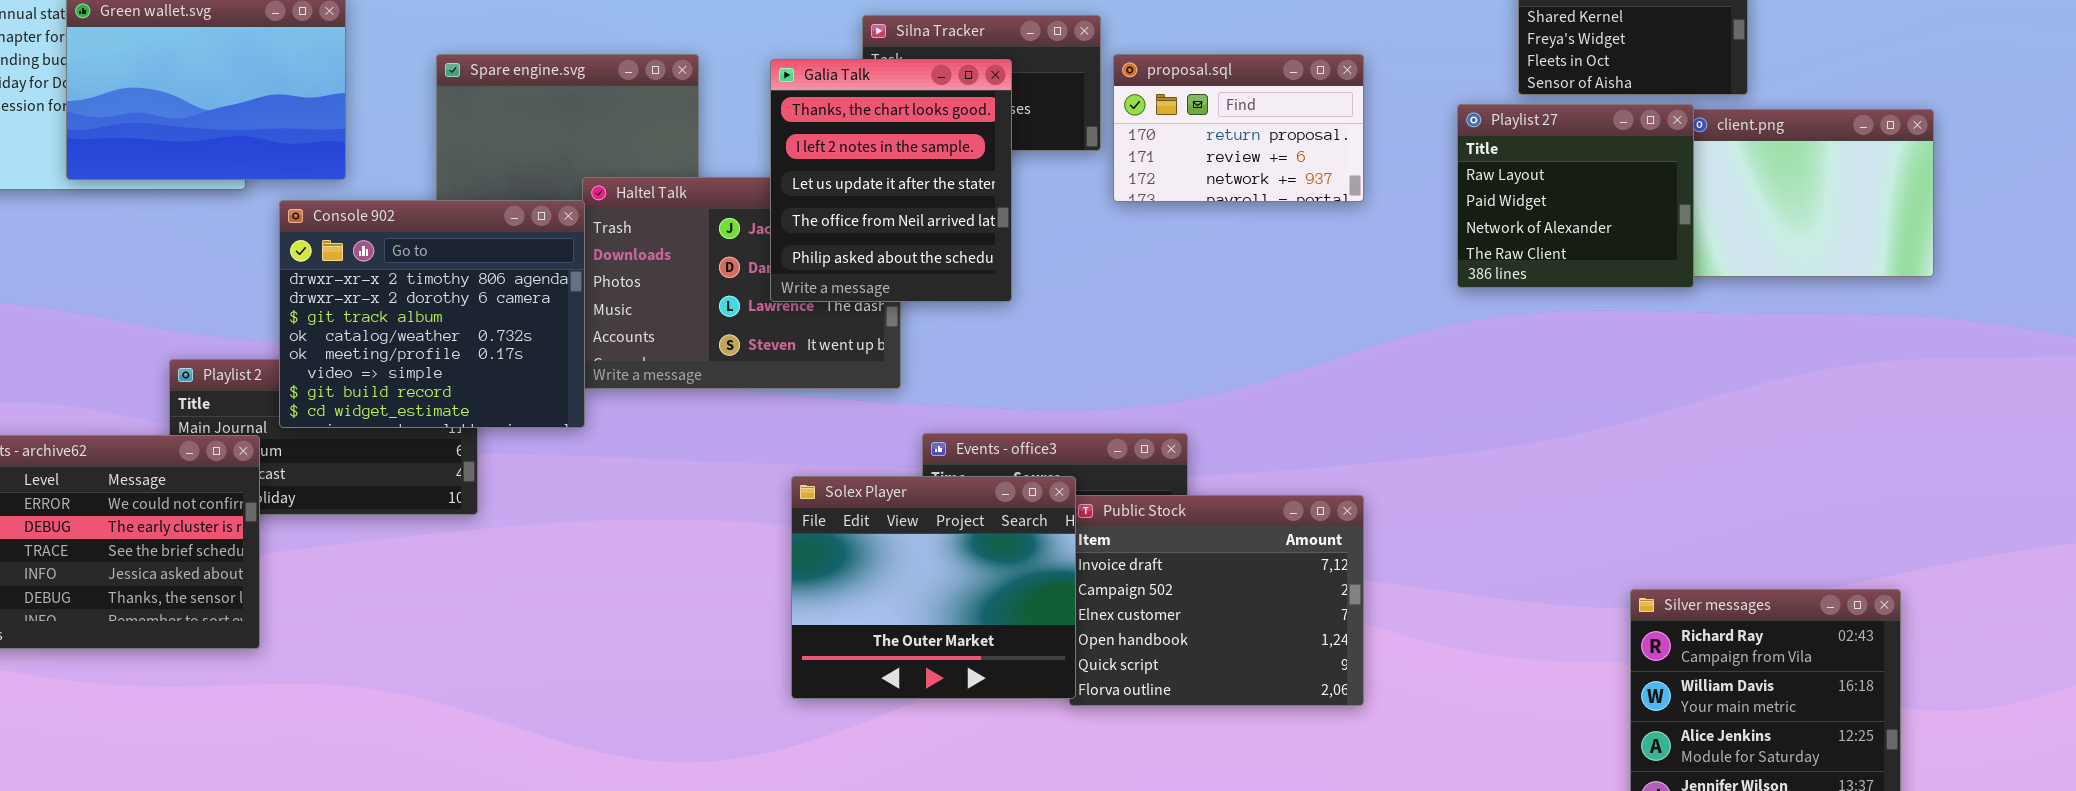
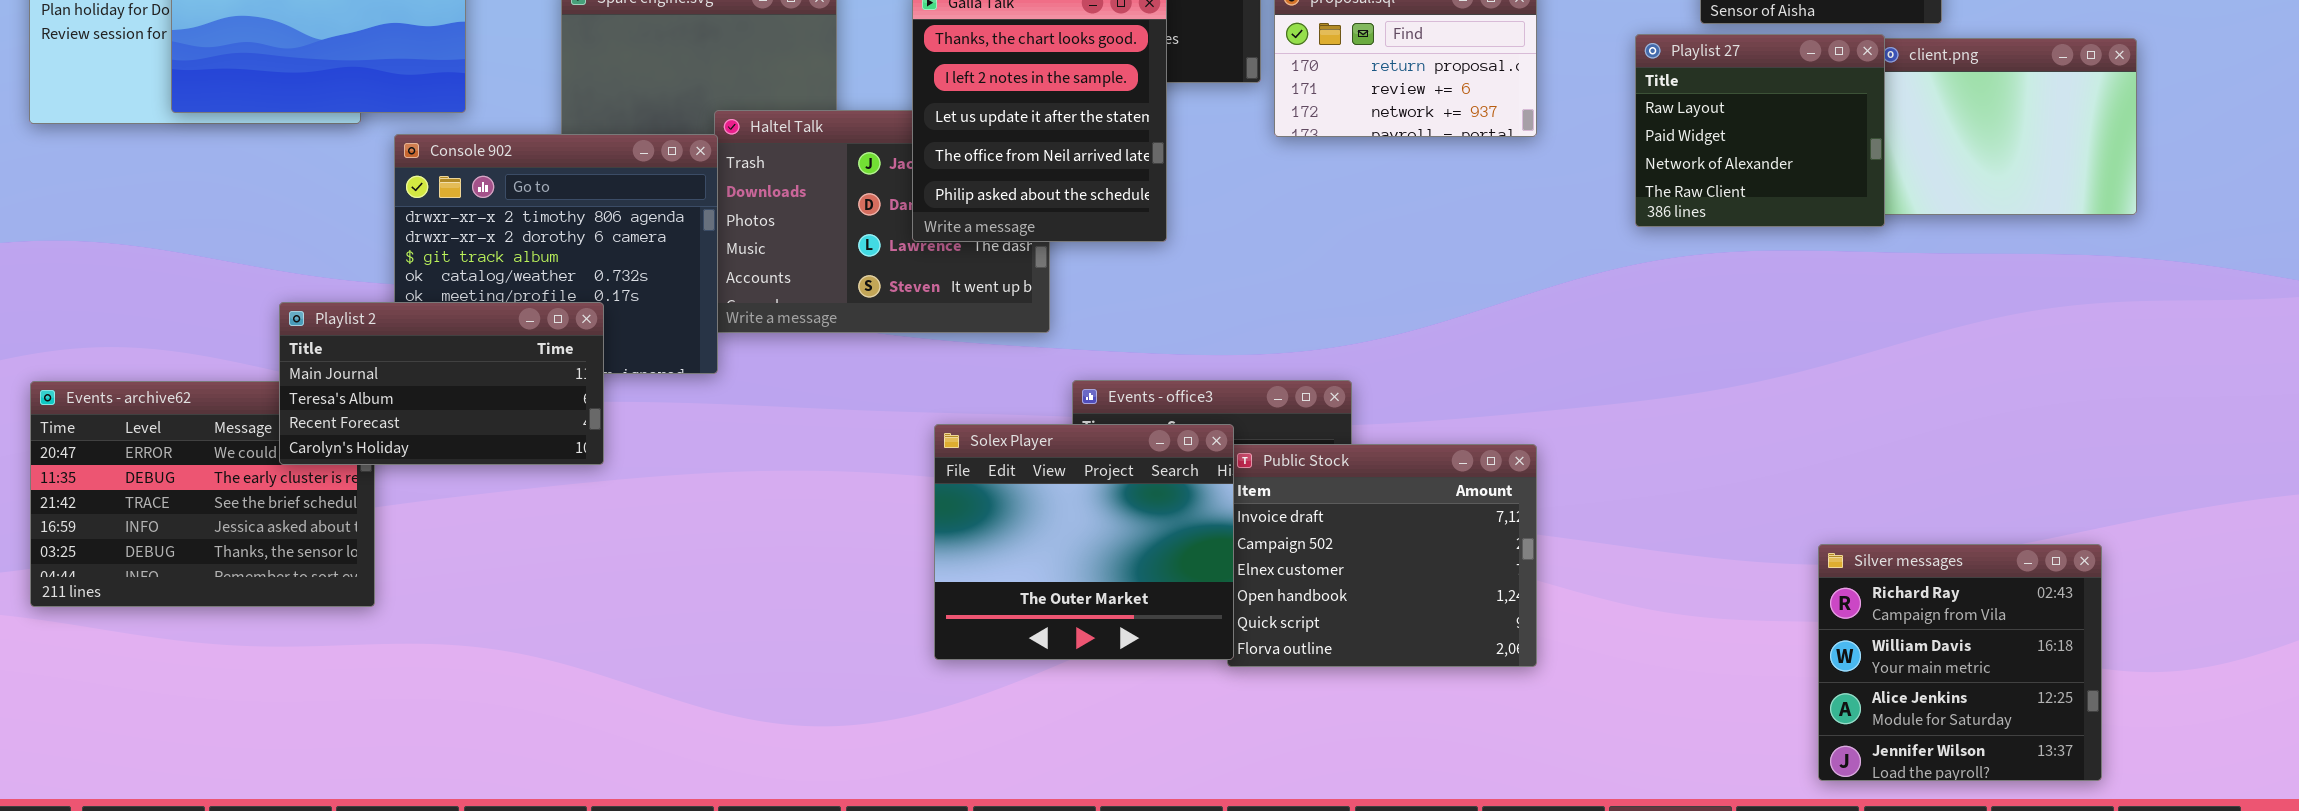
Playlist 2: [169,359,478,515] -> [279,302,604,465], raised

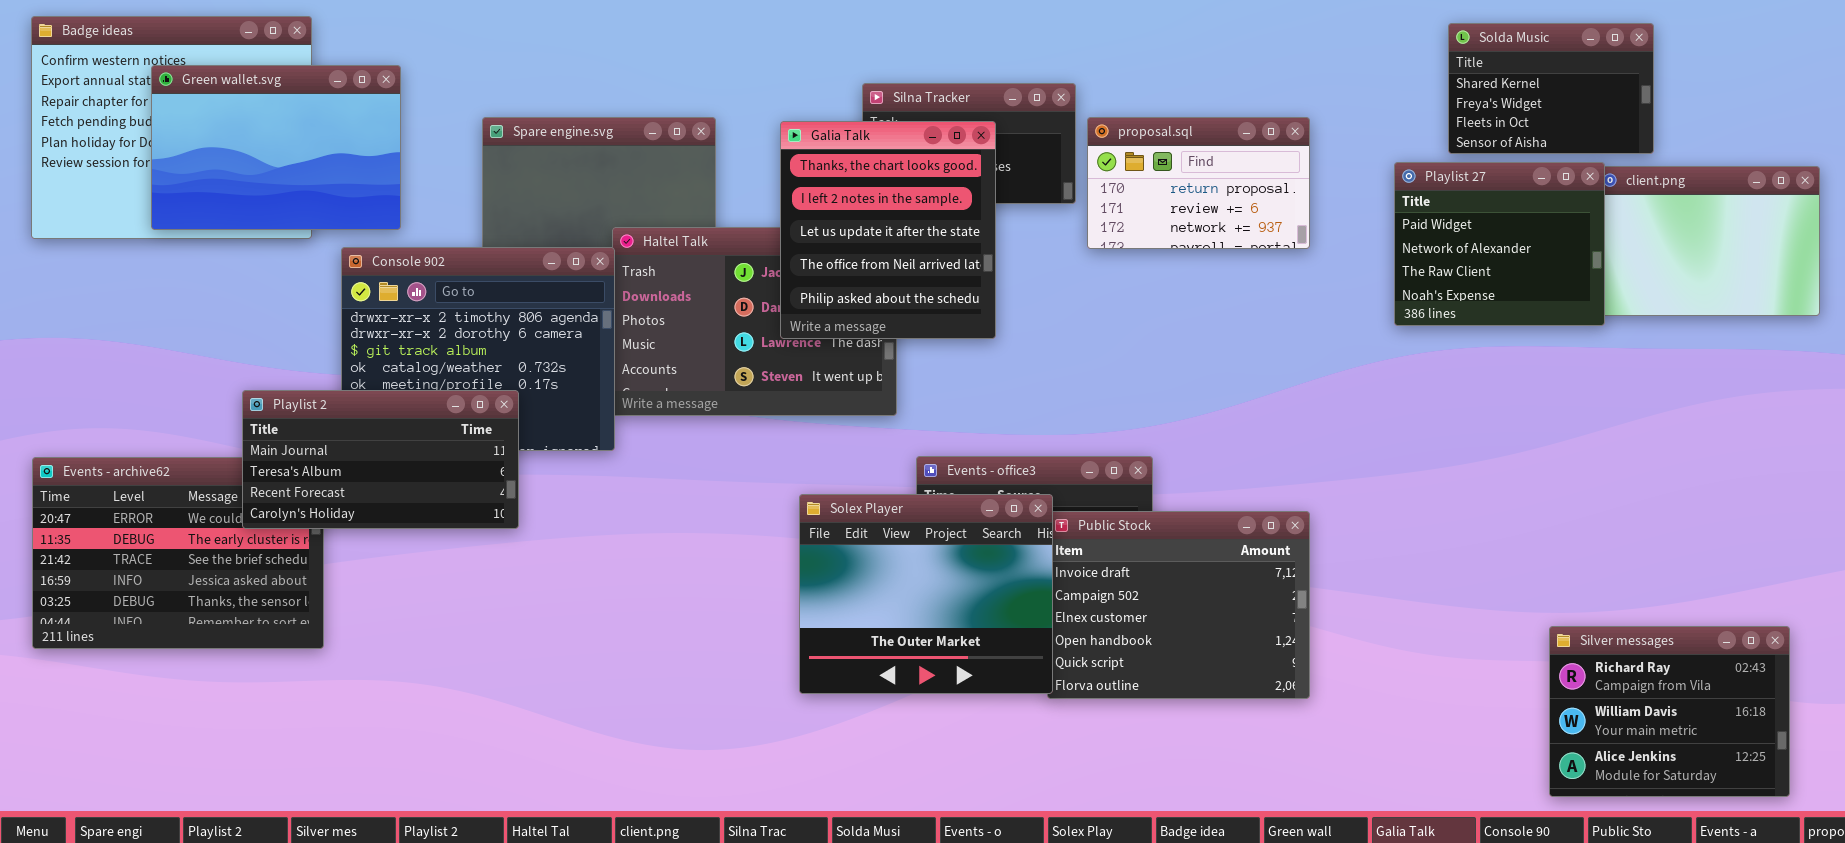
Playlist 27: [1635,34,1885,227] -> [1394,162,1605,326], scrolled down 1 row
Silver messages: [1818,544,2102,781] -> [1549,626,1790,797], resized

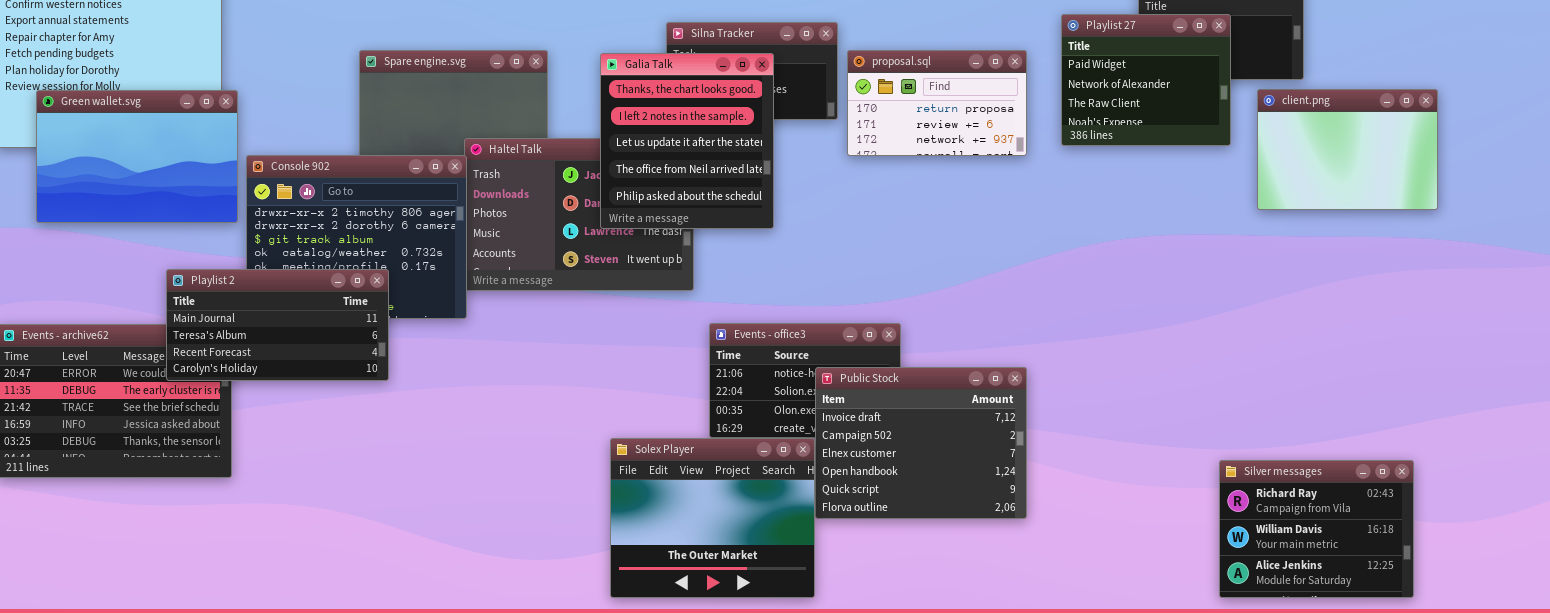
Green wallet.svg: [151,65,401,230] -> [36,90,238,223], moved
Playlist 27: [1394,162,1605,326] -> [1061,14,1231,146], moved
Solex Player: [799,494,1053,694] -> [610,438,815,598], moved

